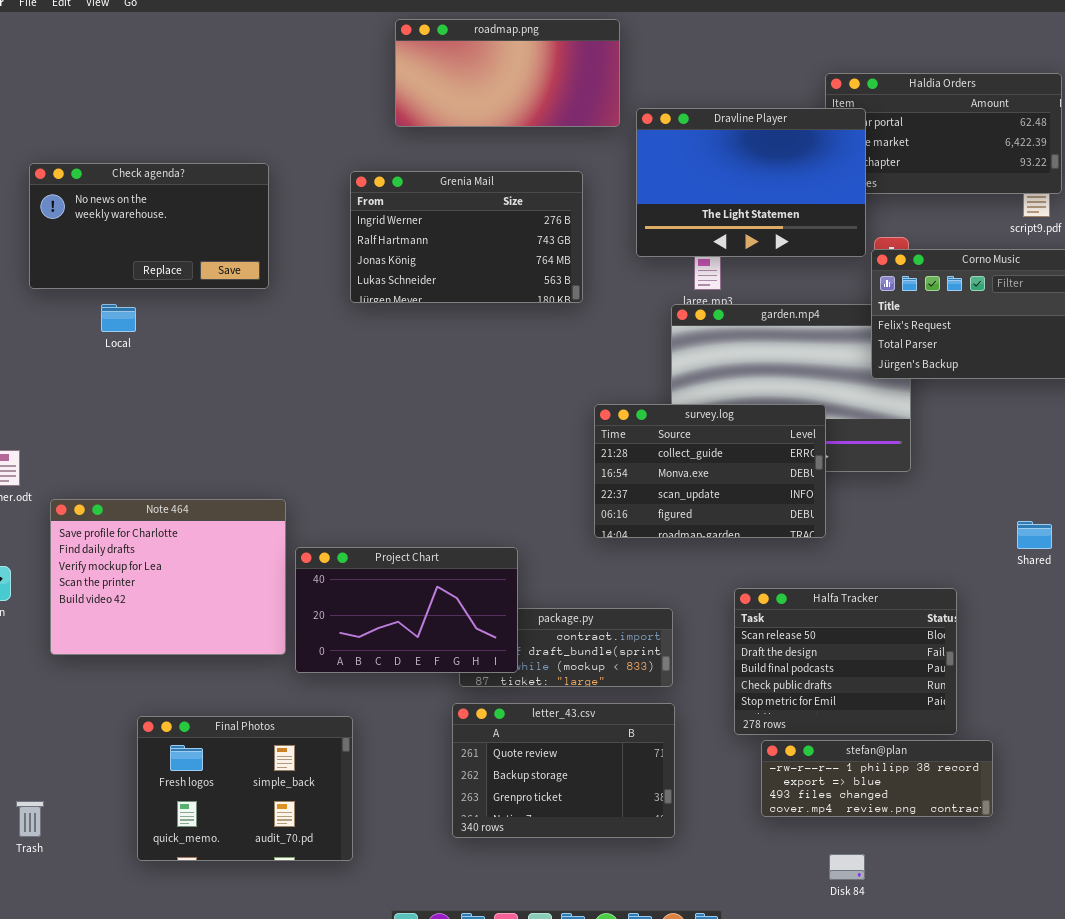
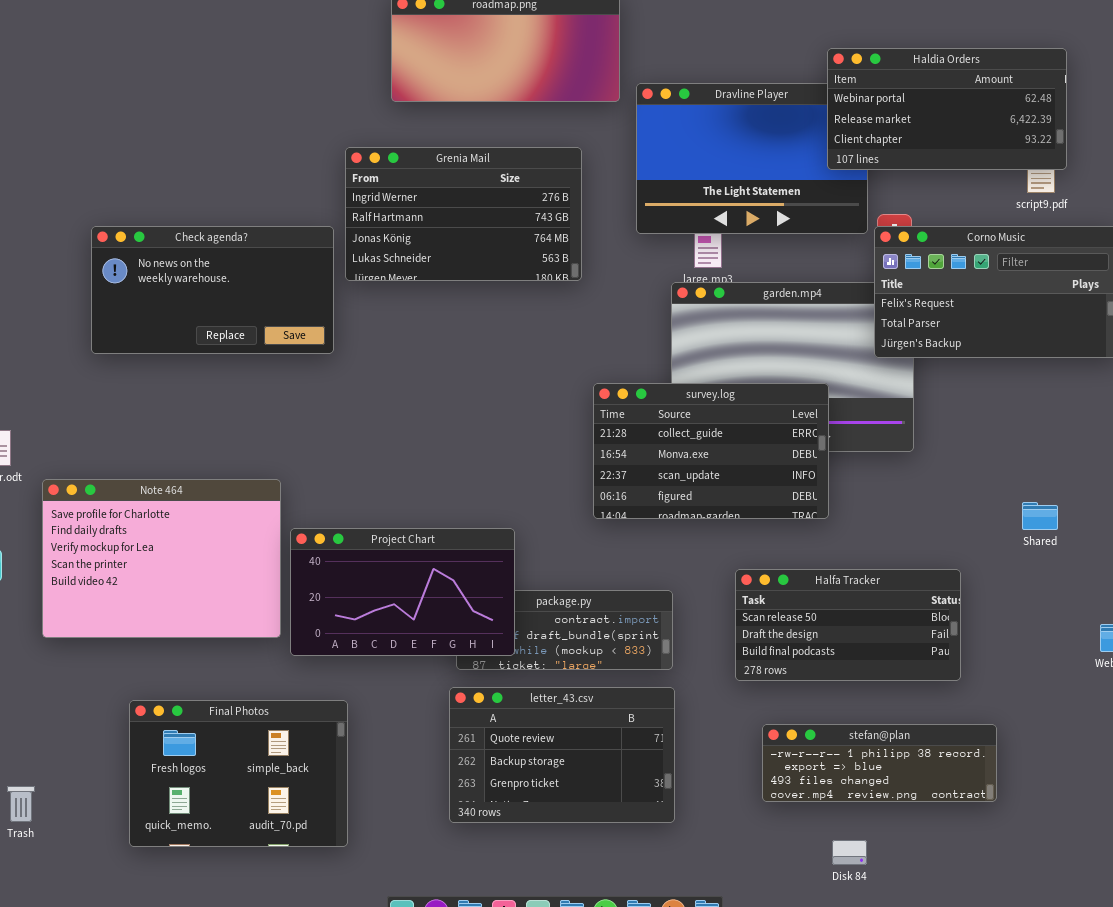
Haldia Orders: [825,73,1062,194] -> [827,48,1067,170], raised
Check agenda?: [29,163,269,289] -> [91,226,334,354], moved
Halfa Tracker: [734,588,957,735] -> [735,569,961,681], resized

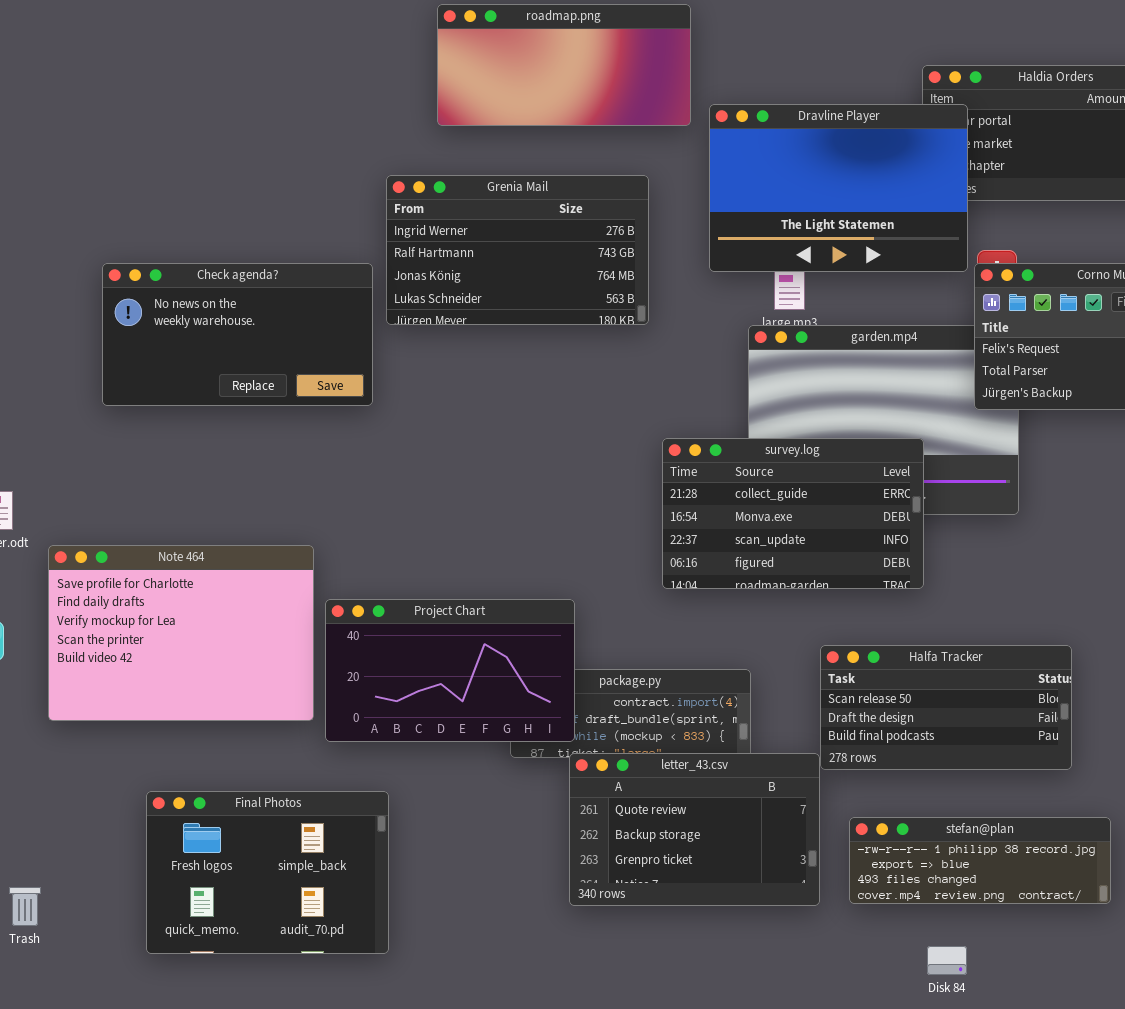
Dravline Player: [636,83,868,234] -> [709,104,968,272], raised
letter_43.csv: [449,687,675,823] -> [569,753,820,906], moved

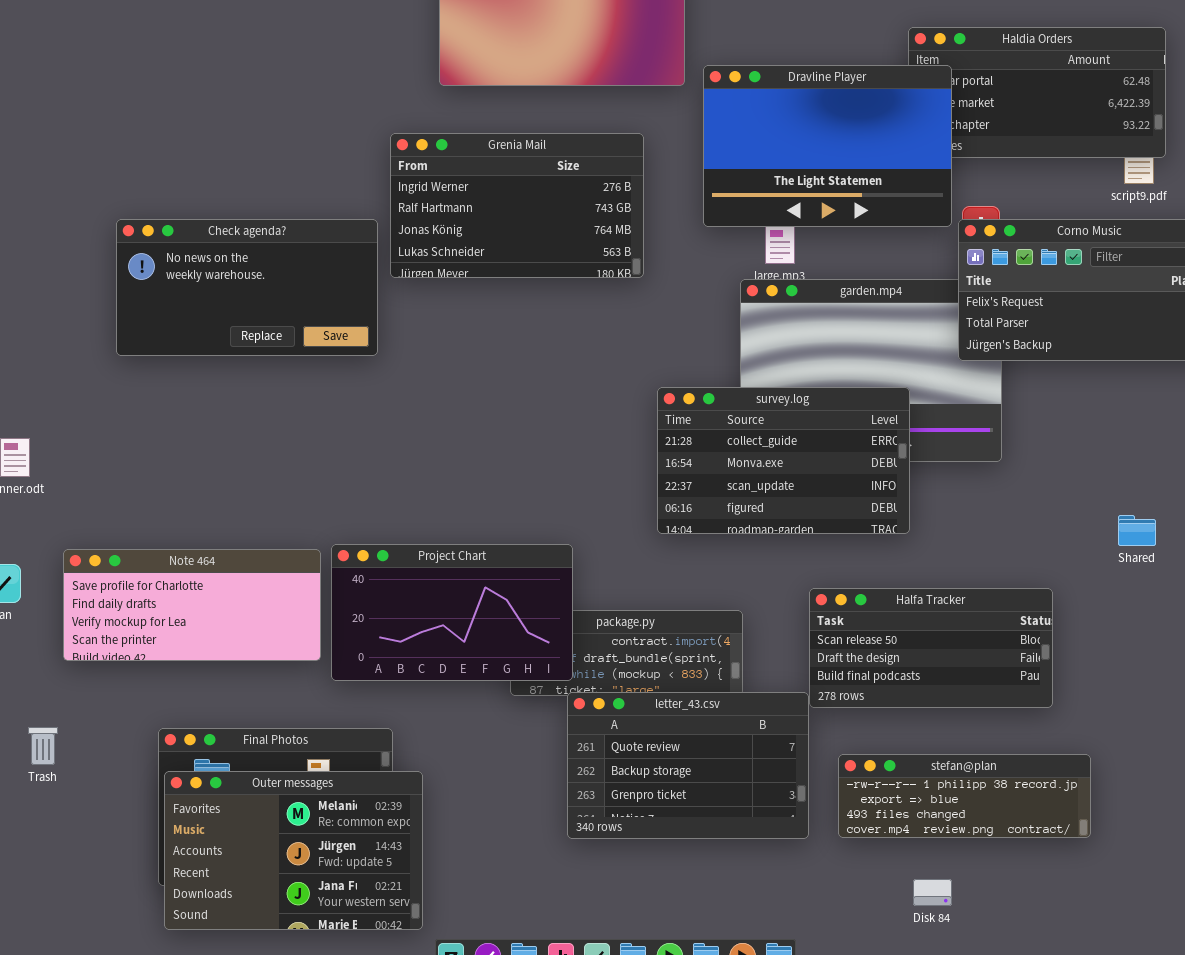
Note 464: [48,545,314,721] -> [63,549,321,661], resized
Outer messages: none -> [164,771,423,930], opened
Trash: [9,887,41,926] -> [28,727,58,765], moved

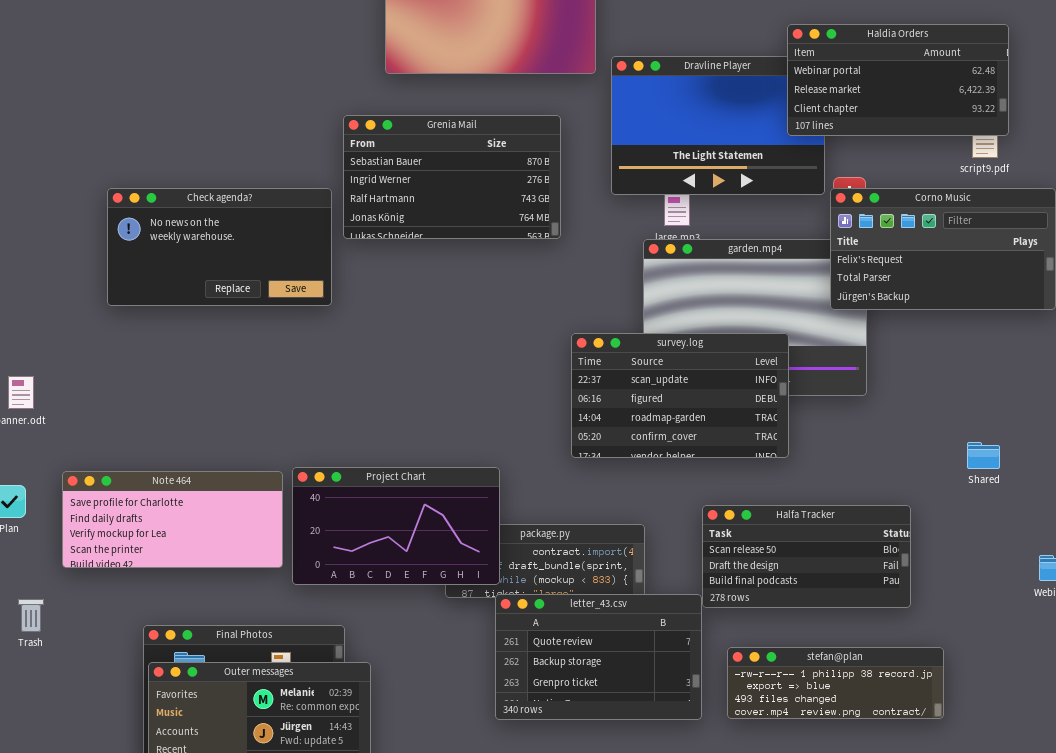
Haldia Orders: [908,27,1166,158] -> [787,24,1009,136], raised
Grenia Mail: [390,133,644,278] -> [343,115,561,239], scrolled up 1 row
survey.log: [657,387,910,534] -> [571,333,789,458], scrolled down 2 rows
Trash: [28,727,58,765] -> [18,599,44,632], moved

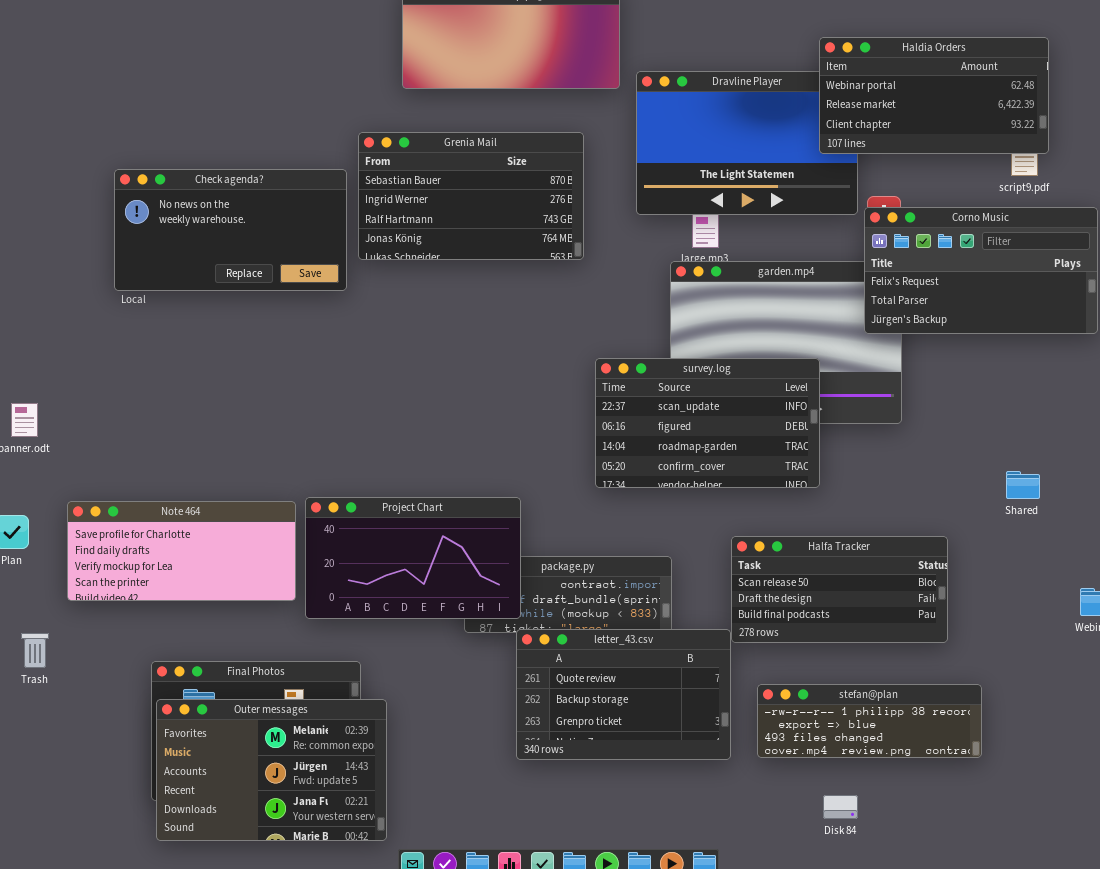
Check agenda?: [107,188,332,306] -> [114,169,347,291], moved

